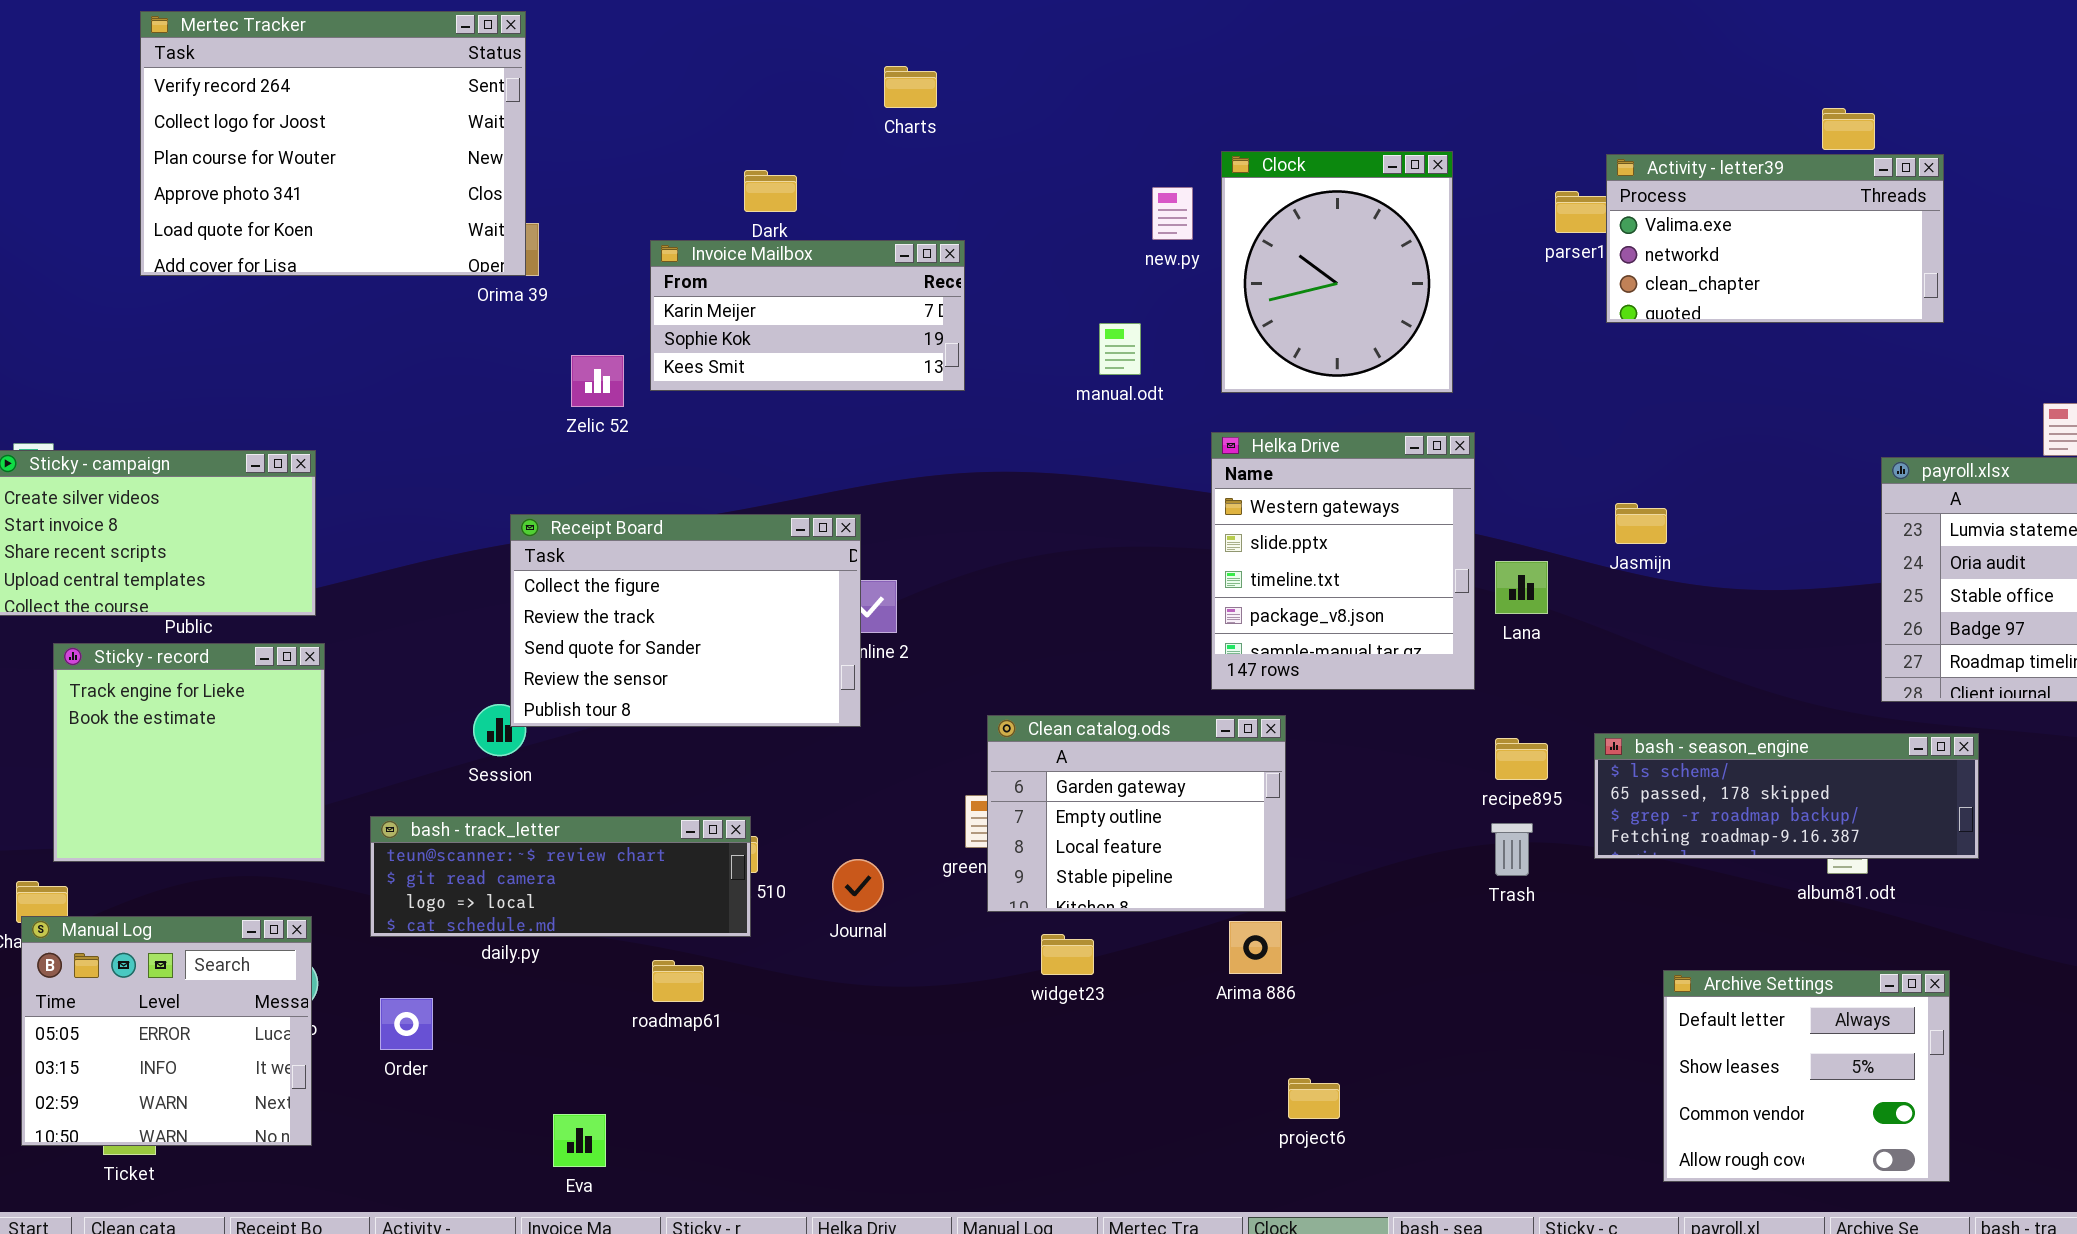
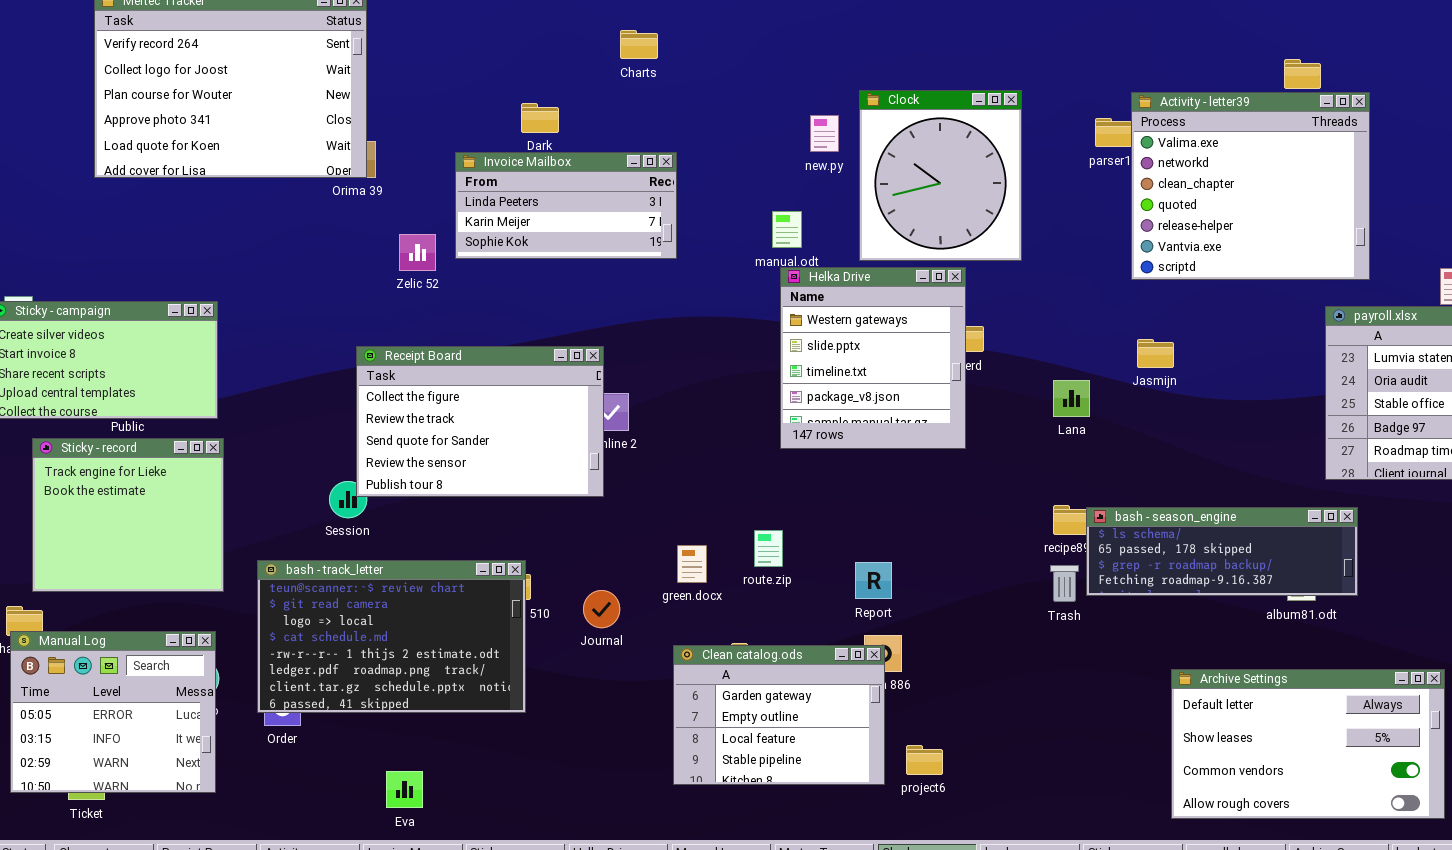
Activity - letter39: [1606,154,1944,323] -> [1131,92,1370,280], resized
Invoice Mailbox: [650,240,965,391] -> [455,152,677,259], scrolled up 1 row
Helka Drive: [1211,432,1475,690] -> [780,267,966,449], moved
Clean catalog.ods: [987,715,1286,912] -> [673,645,885,785], moved
bash - season_engine: [1594,733,1979,859] -> [1086,507,1358,596], moved
bash - track_letter: [370,816,751,937] -> [257,560,526,713], resized
Archive Settings: [1663,970,1950,1182] -> [1171,669,1445,819], resized

